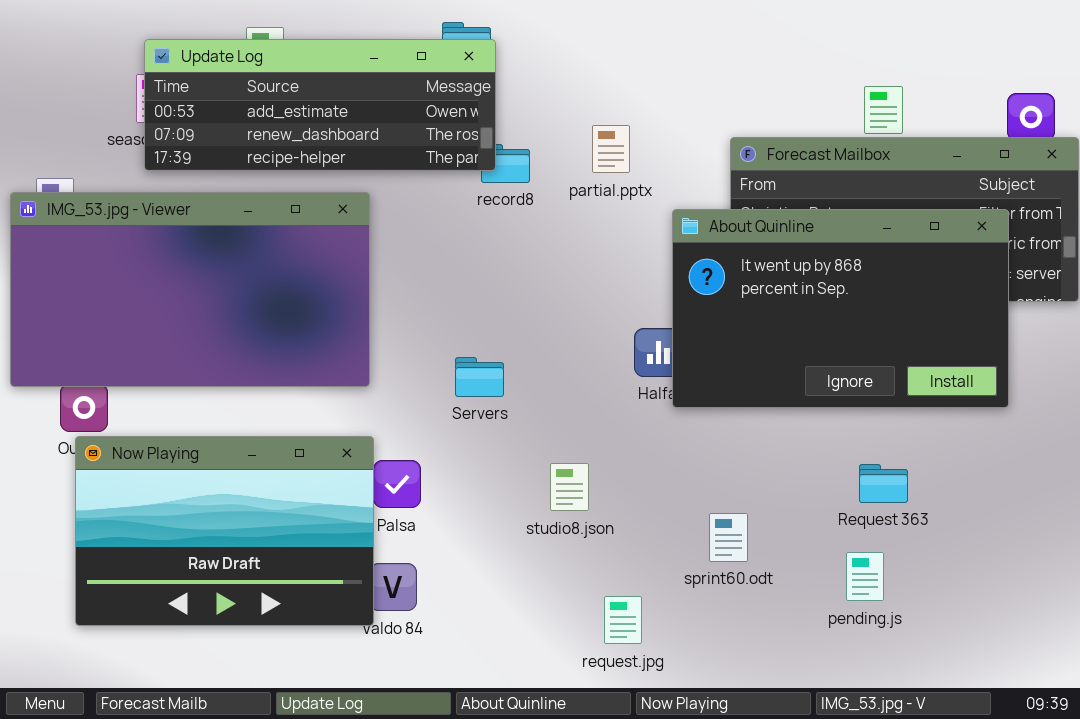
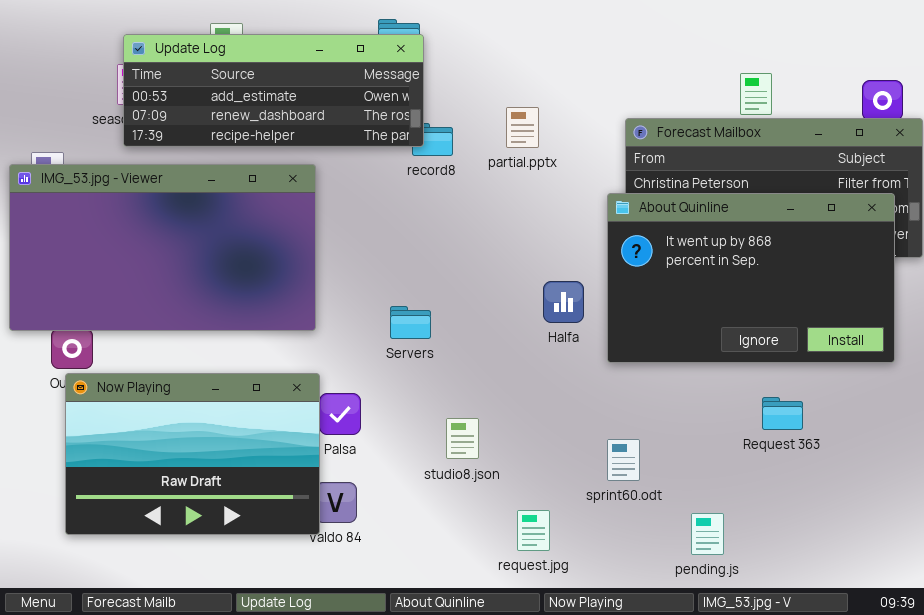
About Quinline: [672,209,1009,408] -> [607,193,895,363], moved
studio8.json: [550,463,589,511] -> [446,418,479,459], moved
Request 363: [859,464,908,503] -> [762,397,803,430], moved
pending.js: [846,552,884,601] -> [691,513,724,555], moved

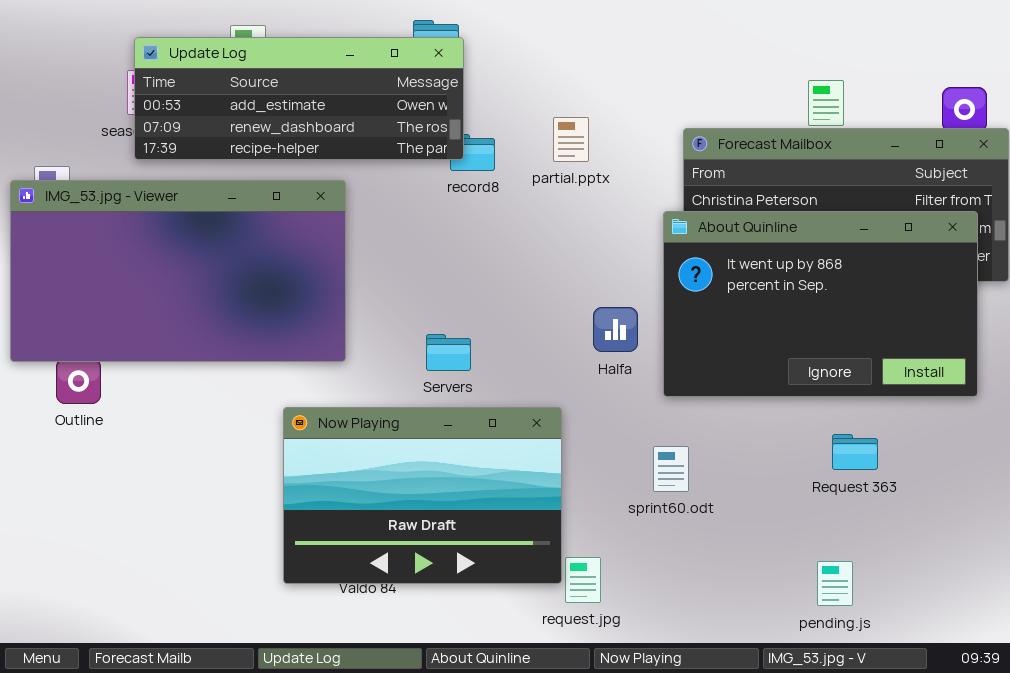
Now Playing: [65,373,320,535] -> [283,407,562,584], moved
sprint60.odt: [607,439,640,481] -> [653,446,689,492], moved
pending.js: [691,513,724,555] -> [817,561,853,606], moved

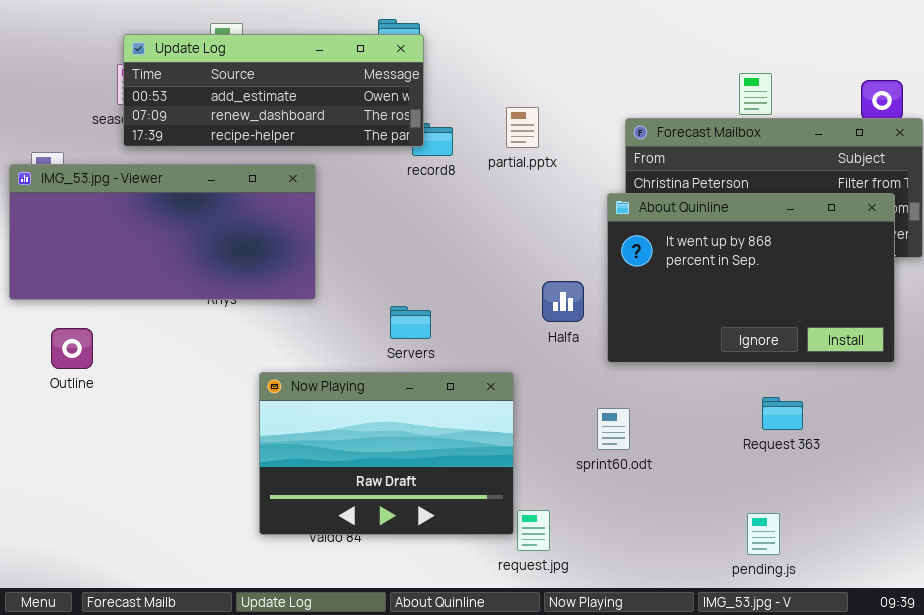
IMG_53.jpg - Viewer: [10,180,346,362] -> [9,164,316,300], resized

